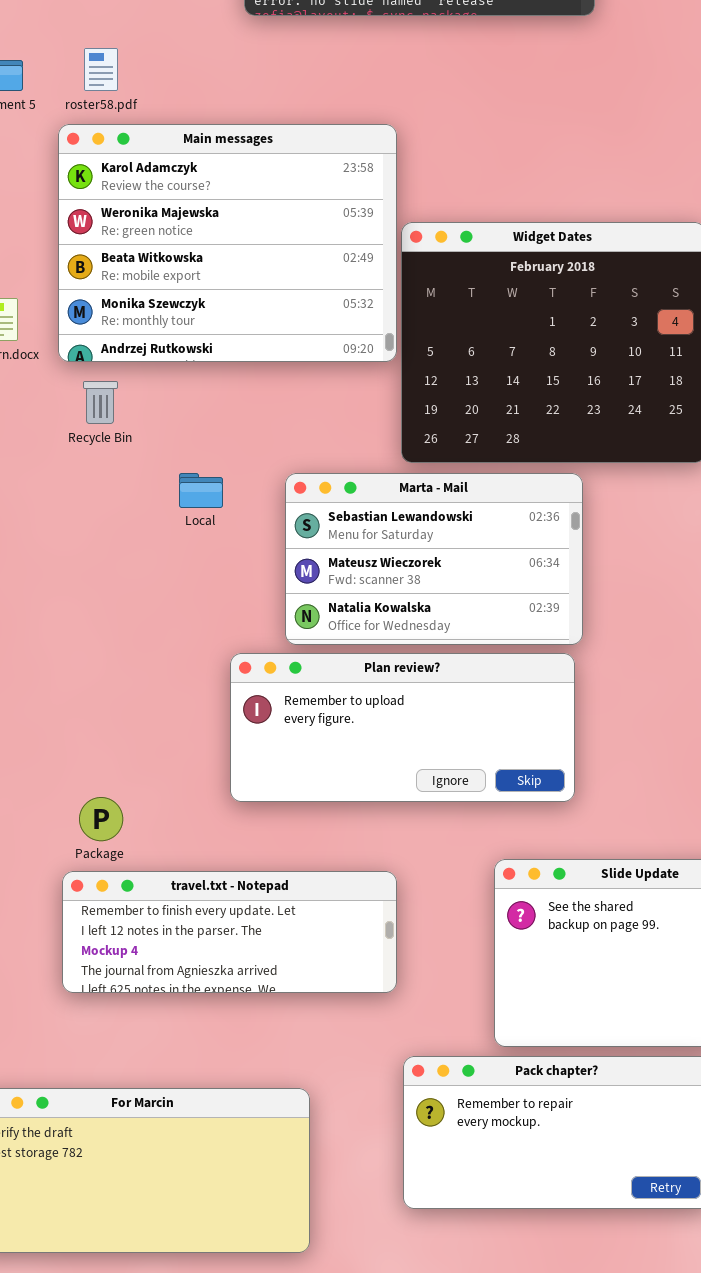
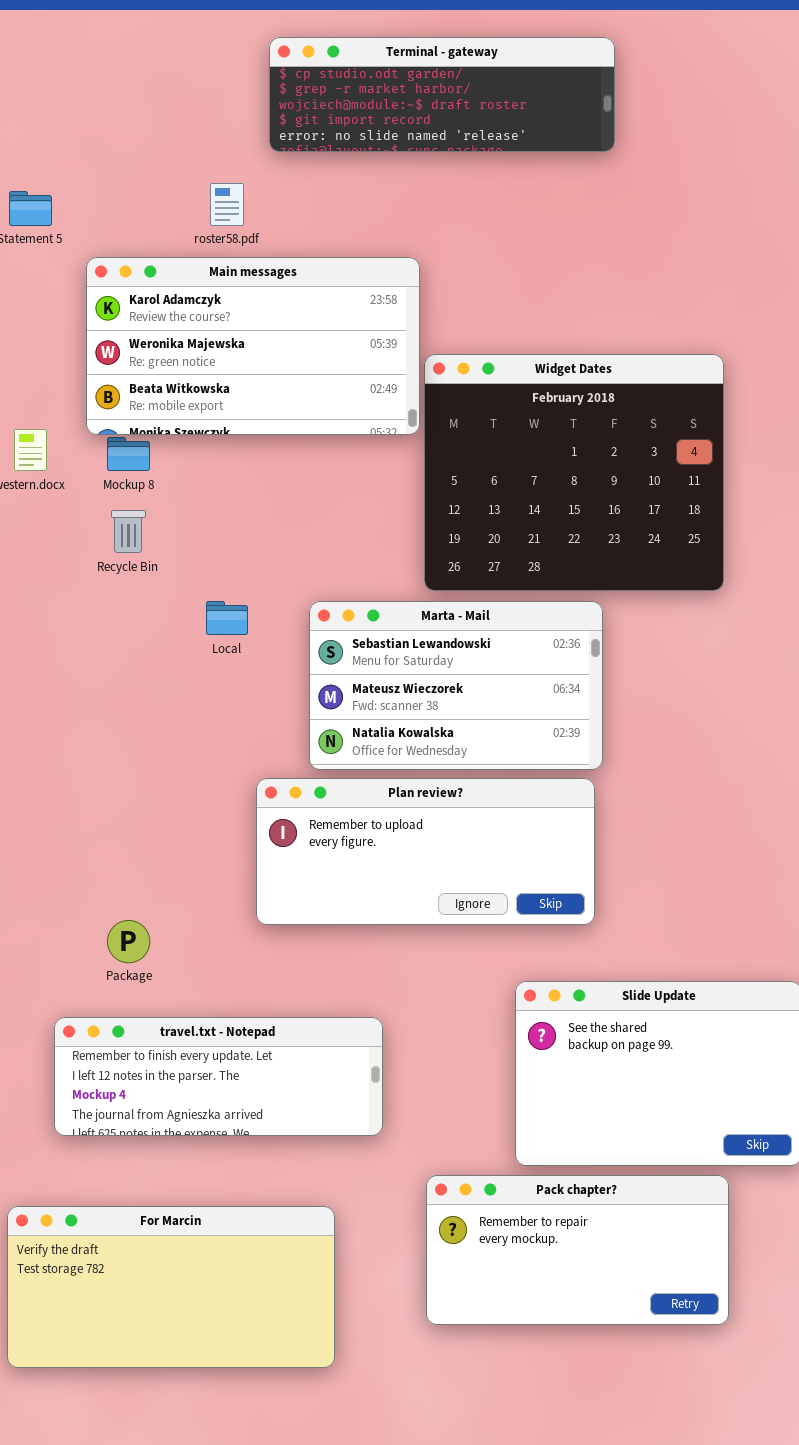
roster58.pdf: [84,48,118,91] -> [210,183,244,226], moved
Main messages: [58,124,397,362] -> [86,257,420,435], resized
travel.txt - Notepad: [62,871,397,993] -> [54,1017,383,1136], moved

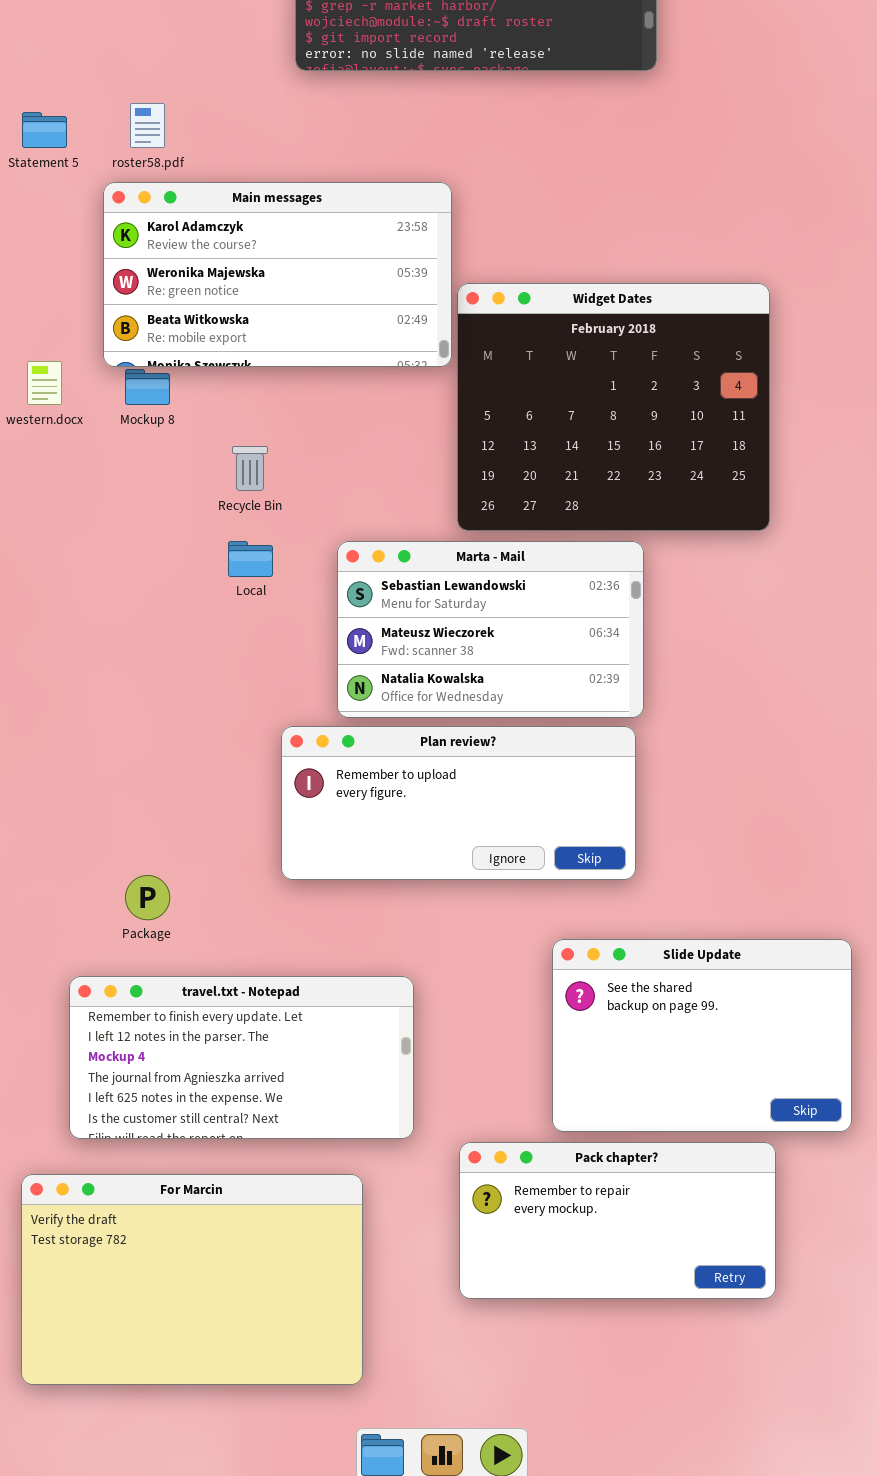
roster58.pdf: [210,183,244,226] -> [130,103,165,148], moved
Recycle Bin: [111,510,146,553] -> [232,446,268,491], moved
travel.txt - Notepad: [54,1017,383,1136] -> [69,976,414,1139], resized
For Marcin: [7,1206,335,1368] -> [21,1174,363,1385], resized

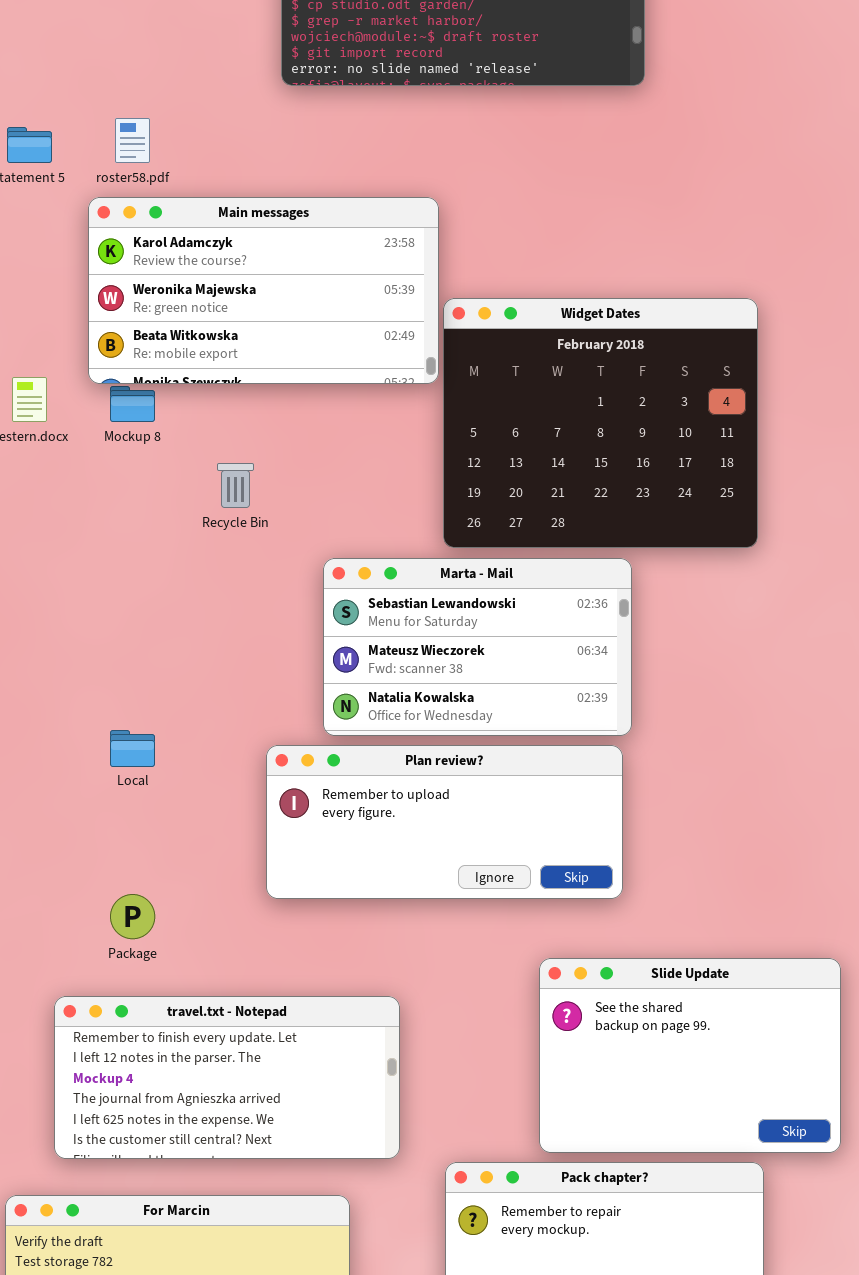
Local: [228,541,273,577] -> [110,730,155,767], moved

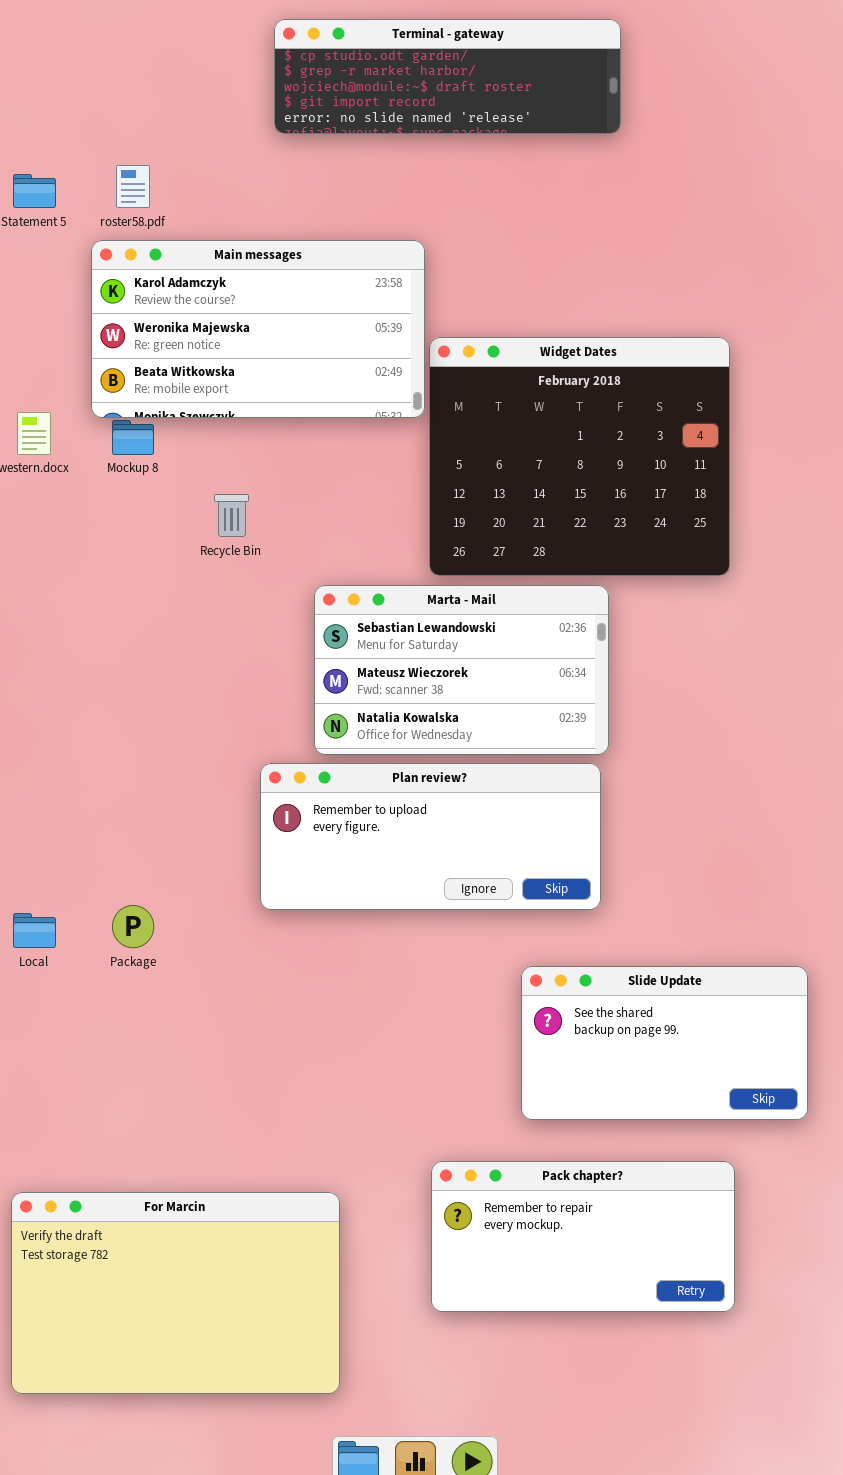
Local: [110,730,155,767] -> [13,913,56,948], moved
Slide Update: [539,958,841,1153] -> [521,966,808,1120], resized
travel.txt - Notepad: [54,996,400,1159] -> none, closed

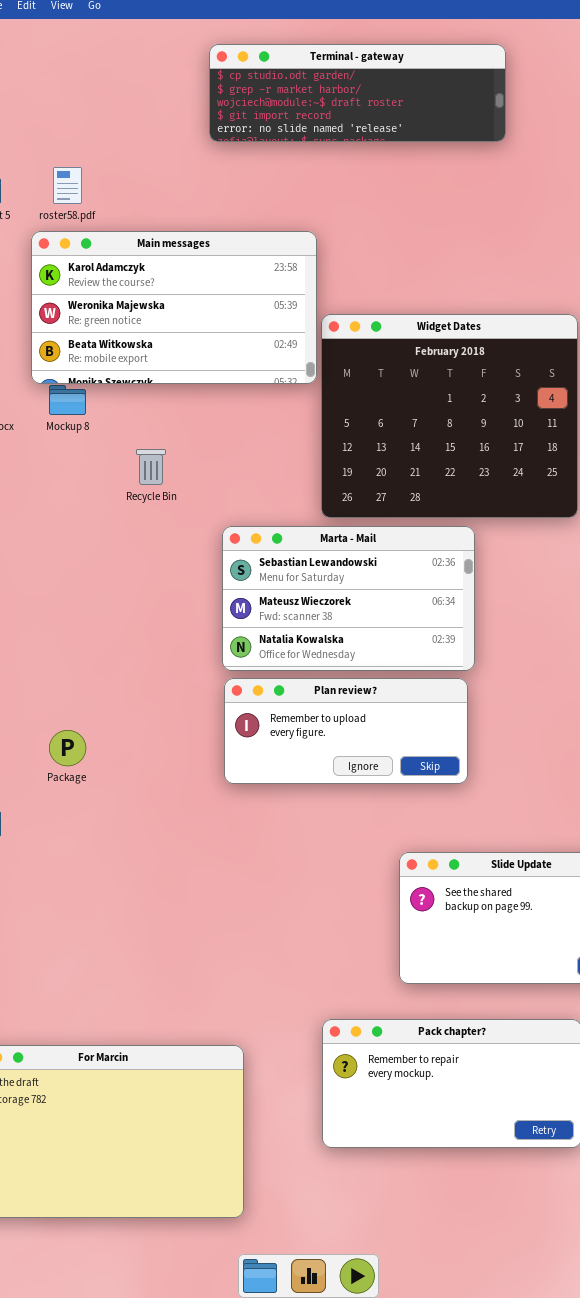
Terminal - gateway: [274,19,621,134] -> [209,44,506,142], moved
Plan review?: [260,763,601,910] -> [224,678,468,784], resized
Package: [112,905,154,948] -> [49,730,86,766], moved

